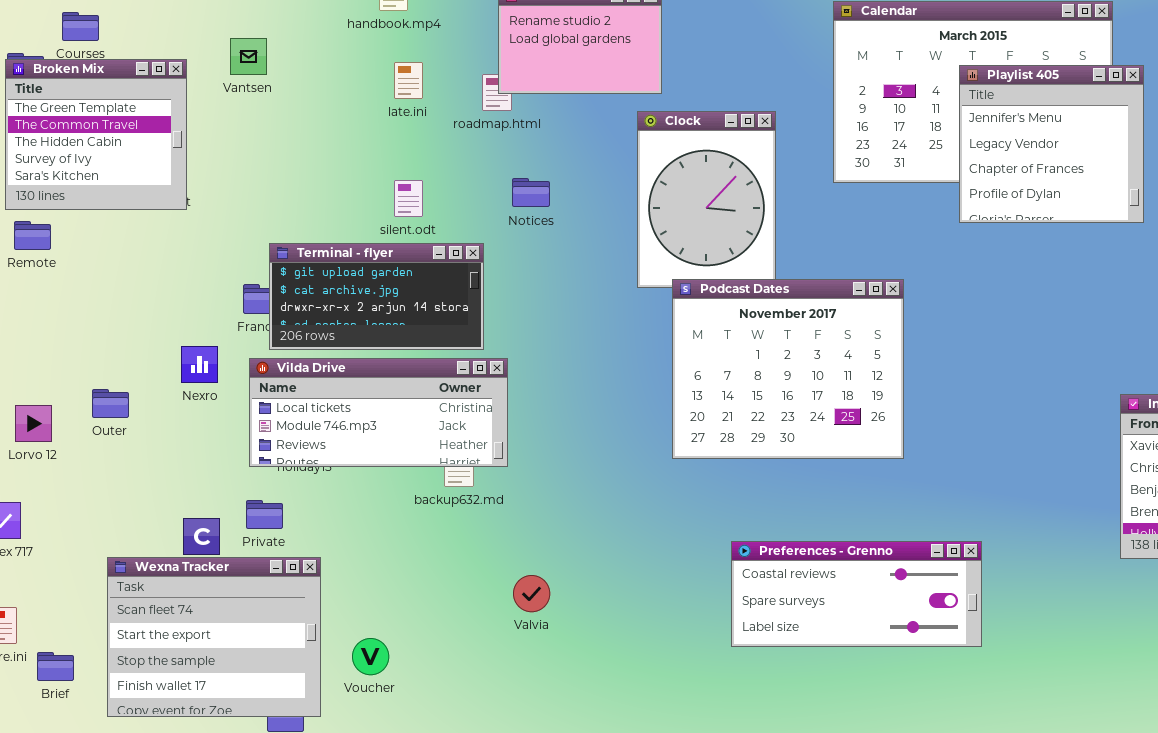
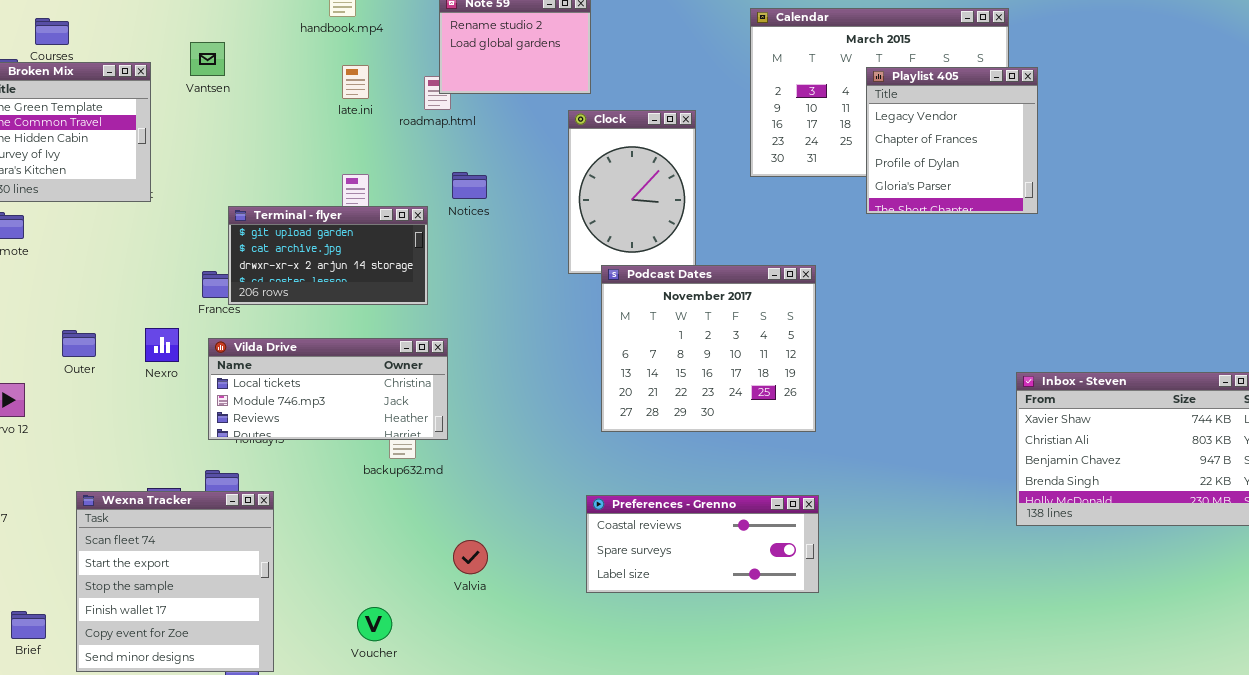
Playlist 405: [959,65,1144,223] -> [866,67,1038,214], scrolled down 1 row
Terminal - flyer: [269,243,484,350] -> [228,206,428,305], moved
Outer: [92,389,129,418] -> [62,330,96,357], moved
Preferences - Grenno: [731,541,982,647] -> [586,495,819,593], moved
Wexna Tracker: [107,557,321,717] -> [76,491,274,672], resized
Voucher: [352,638,389,675] -> [357,607,392,641], moved

